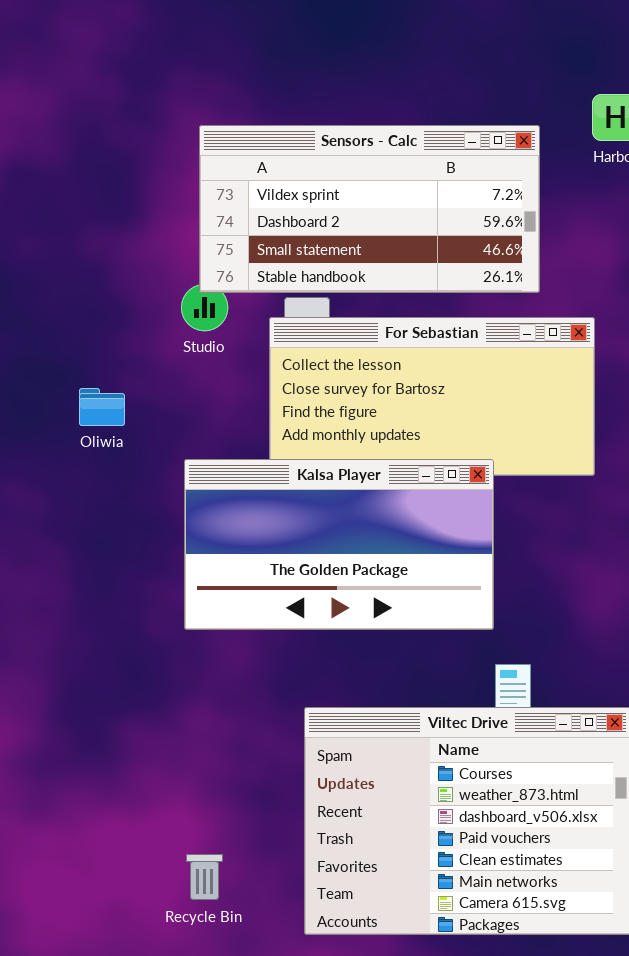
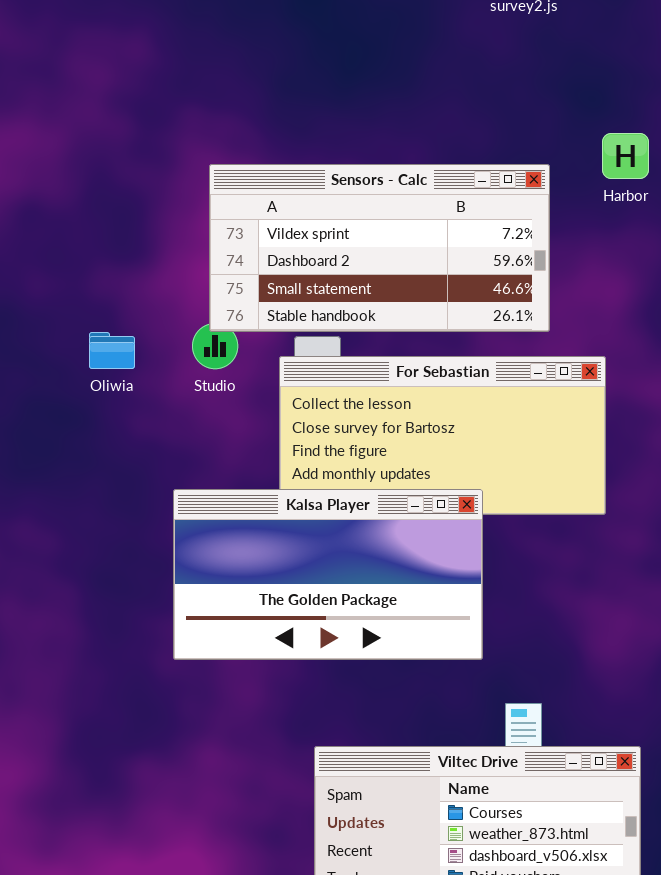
Oliwia: [79,388,125,426] -> [89,332,135,369], moved
Kalsa Player: [184,459,494,630] -> [173,489,483,660], moved

